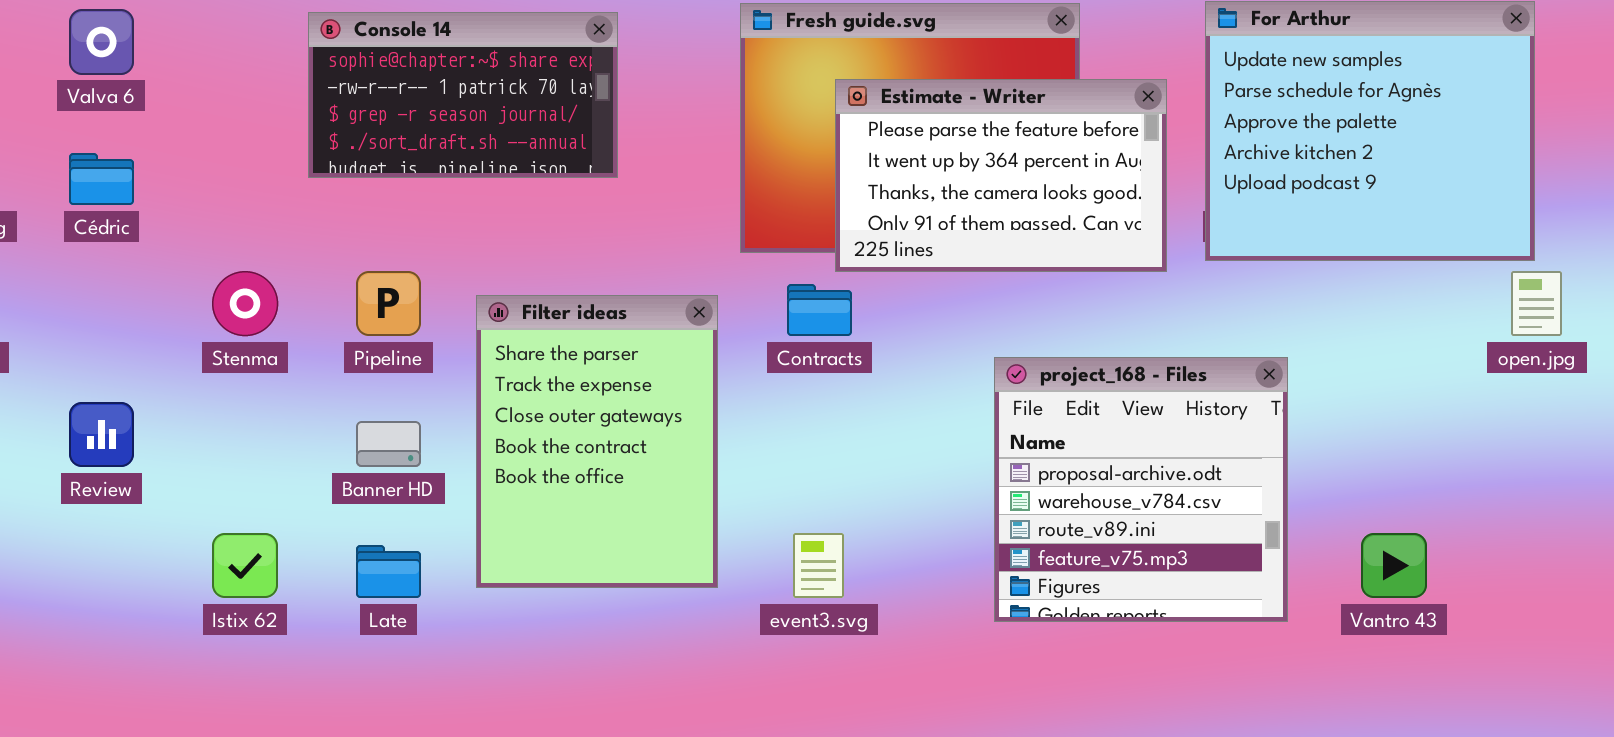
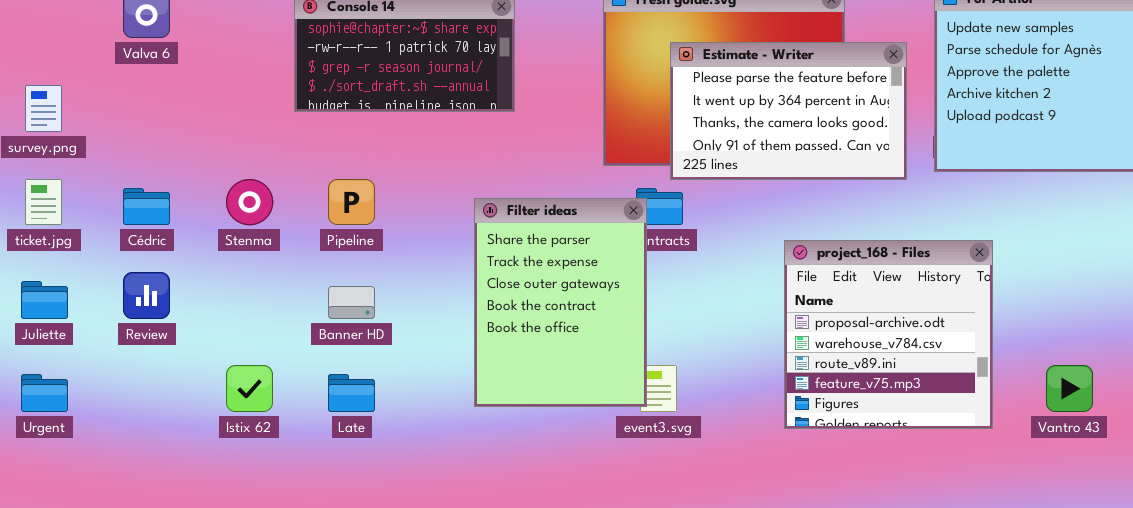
Cédric: [69,153,134,205] -> [123,188,170,225], moved
Filter ideas: [476,295,718,588] -> [474,198,647,407], moved

